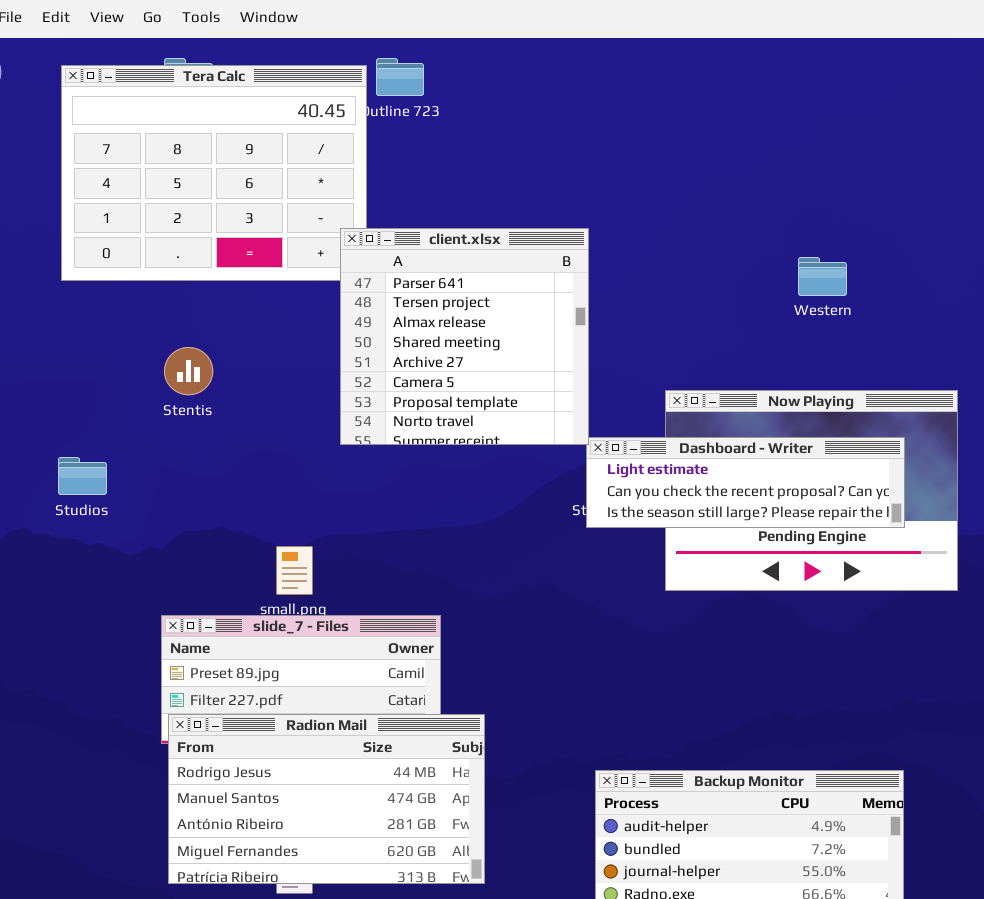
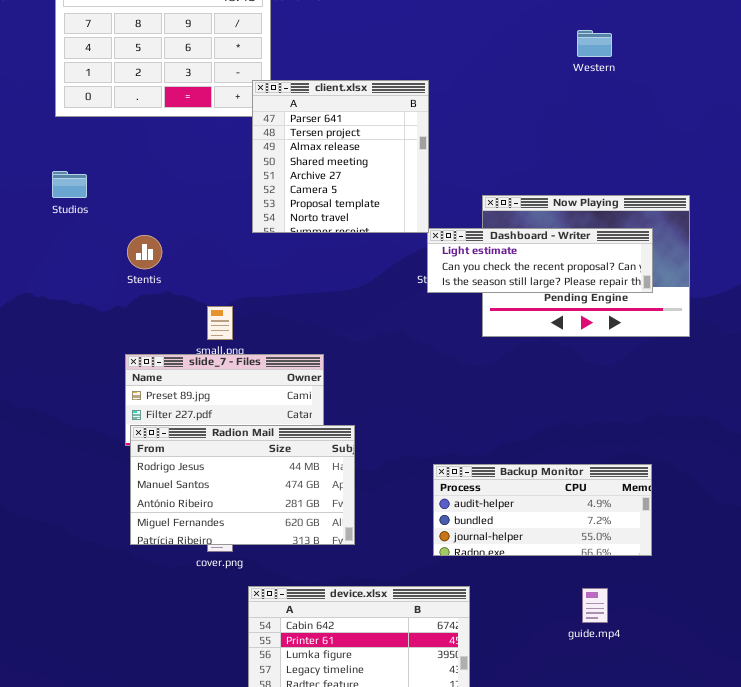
Western: [798,257,847,296] -> [577,30,612,57], moved
Stentis: [164,347,213,395] -> [127,235,162,269], moved
Studios: [58,457,107,495] -> [52,171,87,198], moved

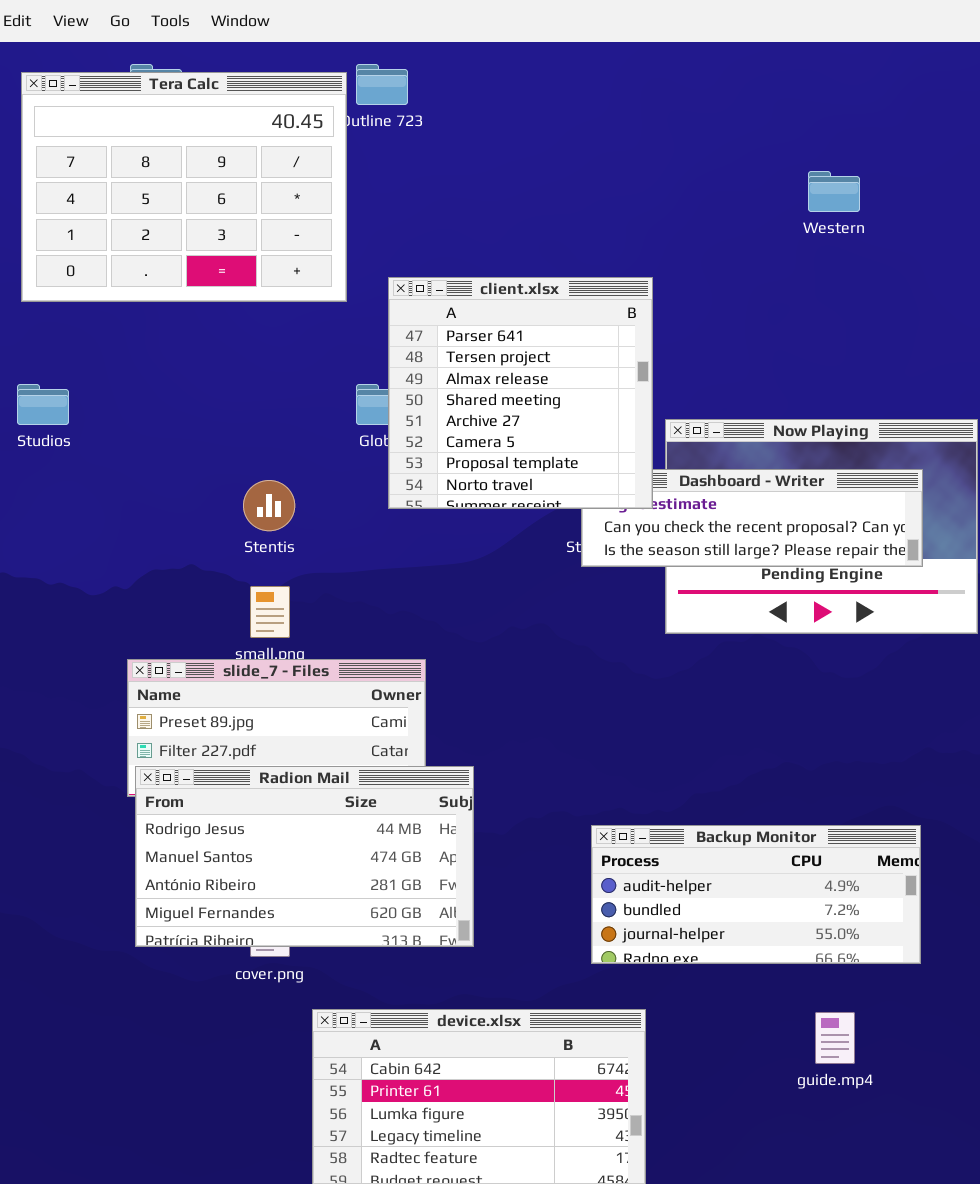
client.xlsx: [252,80,429,233] -> [388,277,653,509], moved
Stentis: [127,235,162,269] -> [243,480,295,531], moved

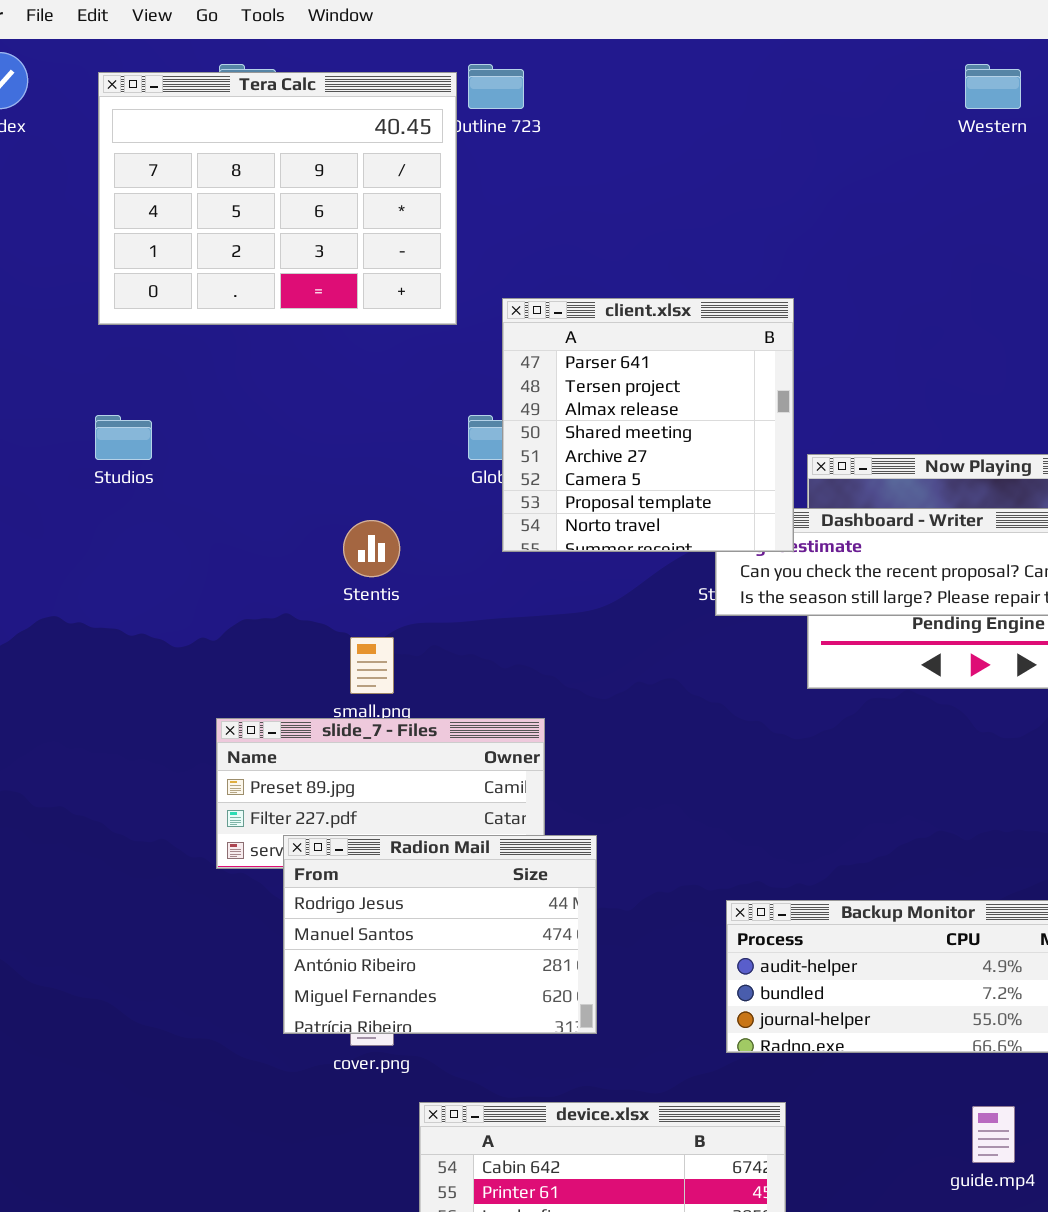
Western: [808,171,860,212] -> [965,64,1021,109], moved
Radion Mail: [135,766,474,947] -> [283,835,597,1034], resized

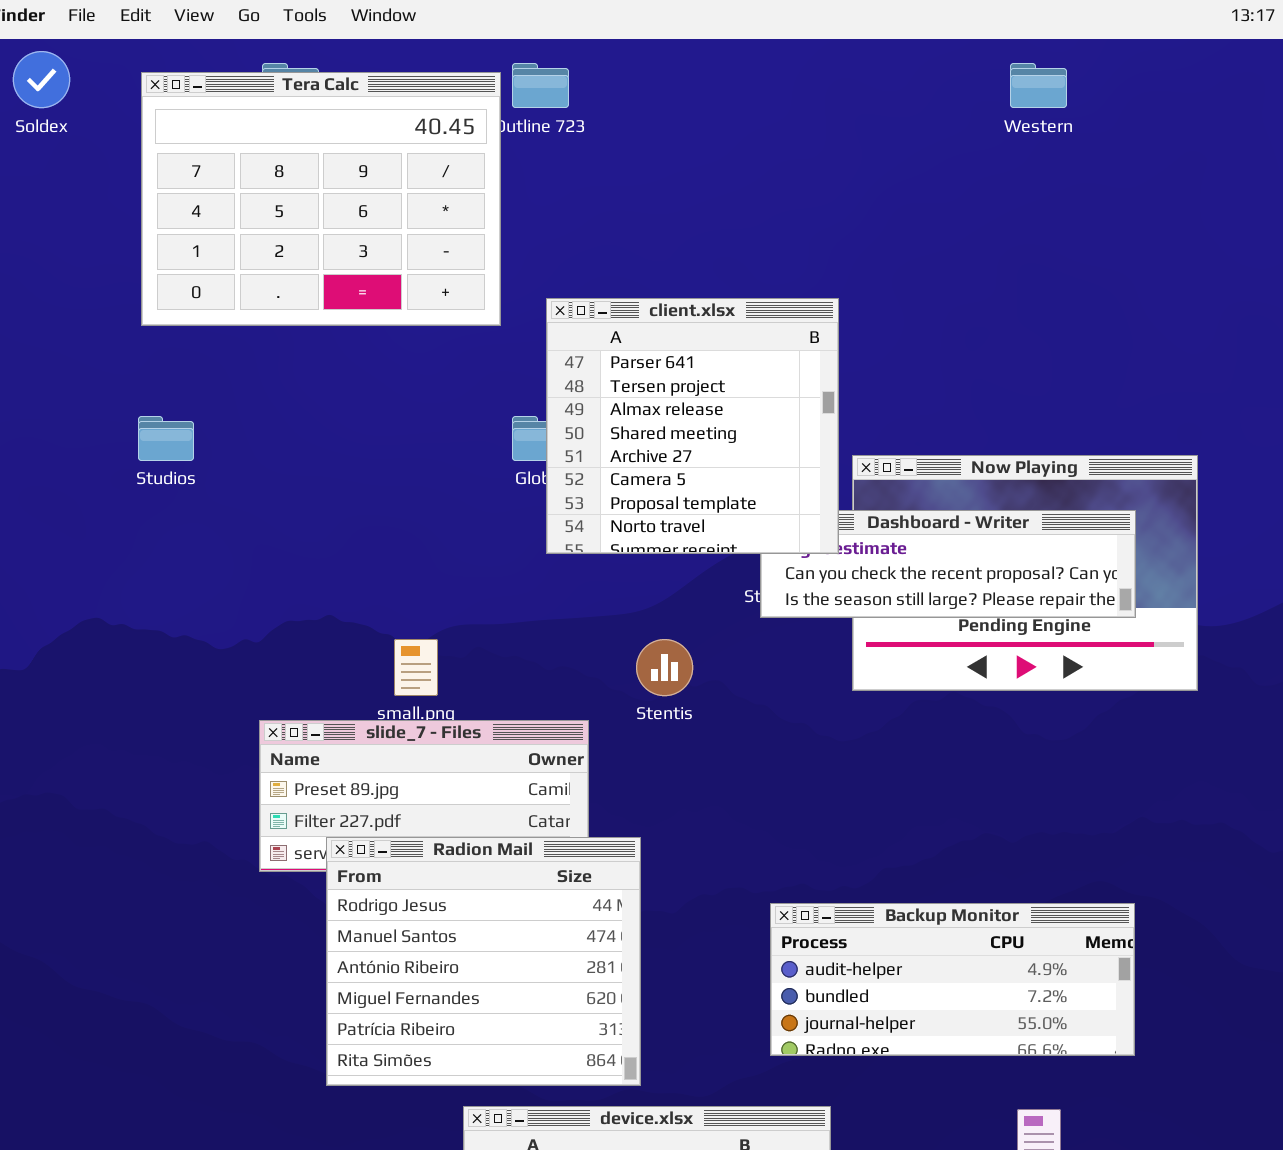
Stentis: [343,520,400,577] -> [636,639,693,696], moved
Radion Mail: [283,835,597,1034] -> [326,837,641,1086], resized

